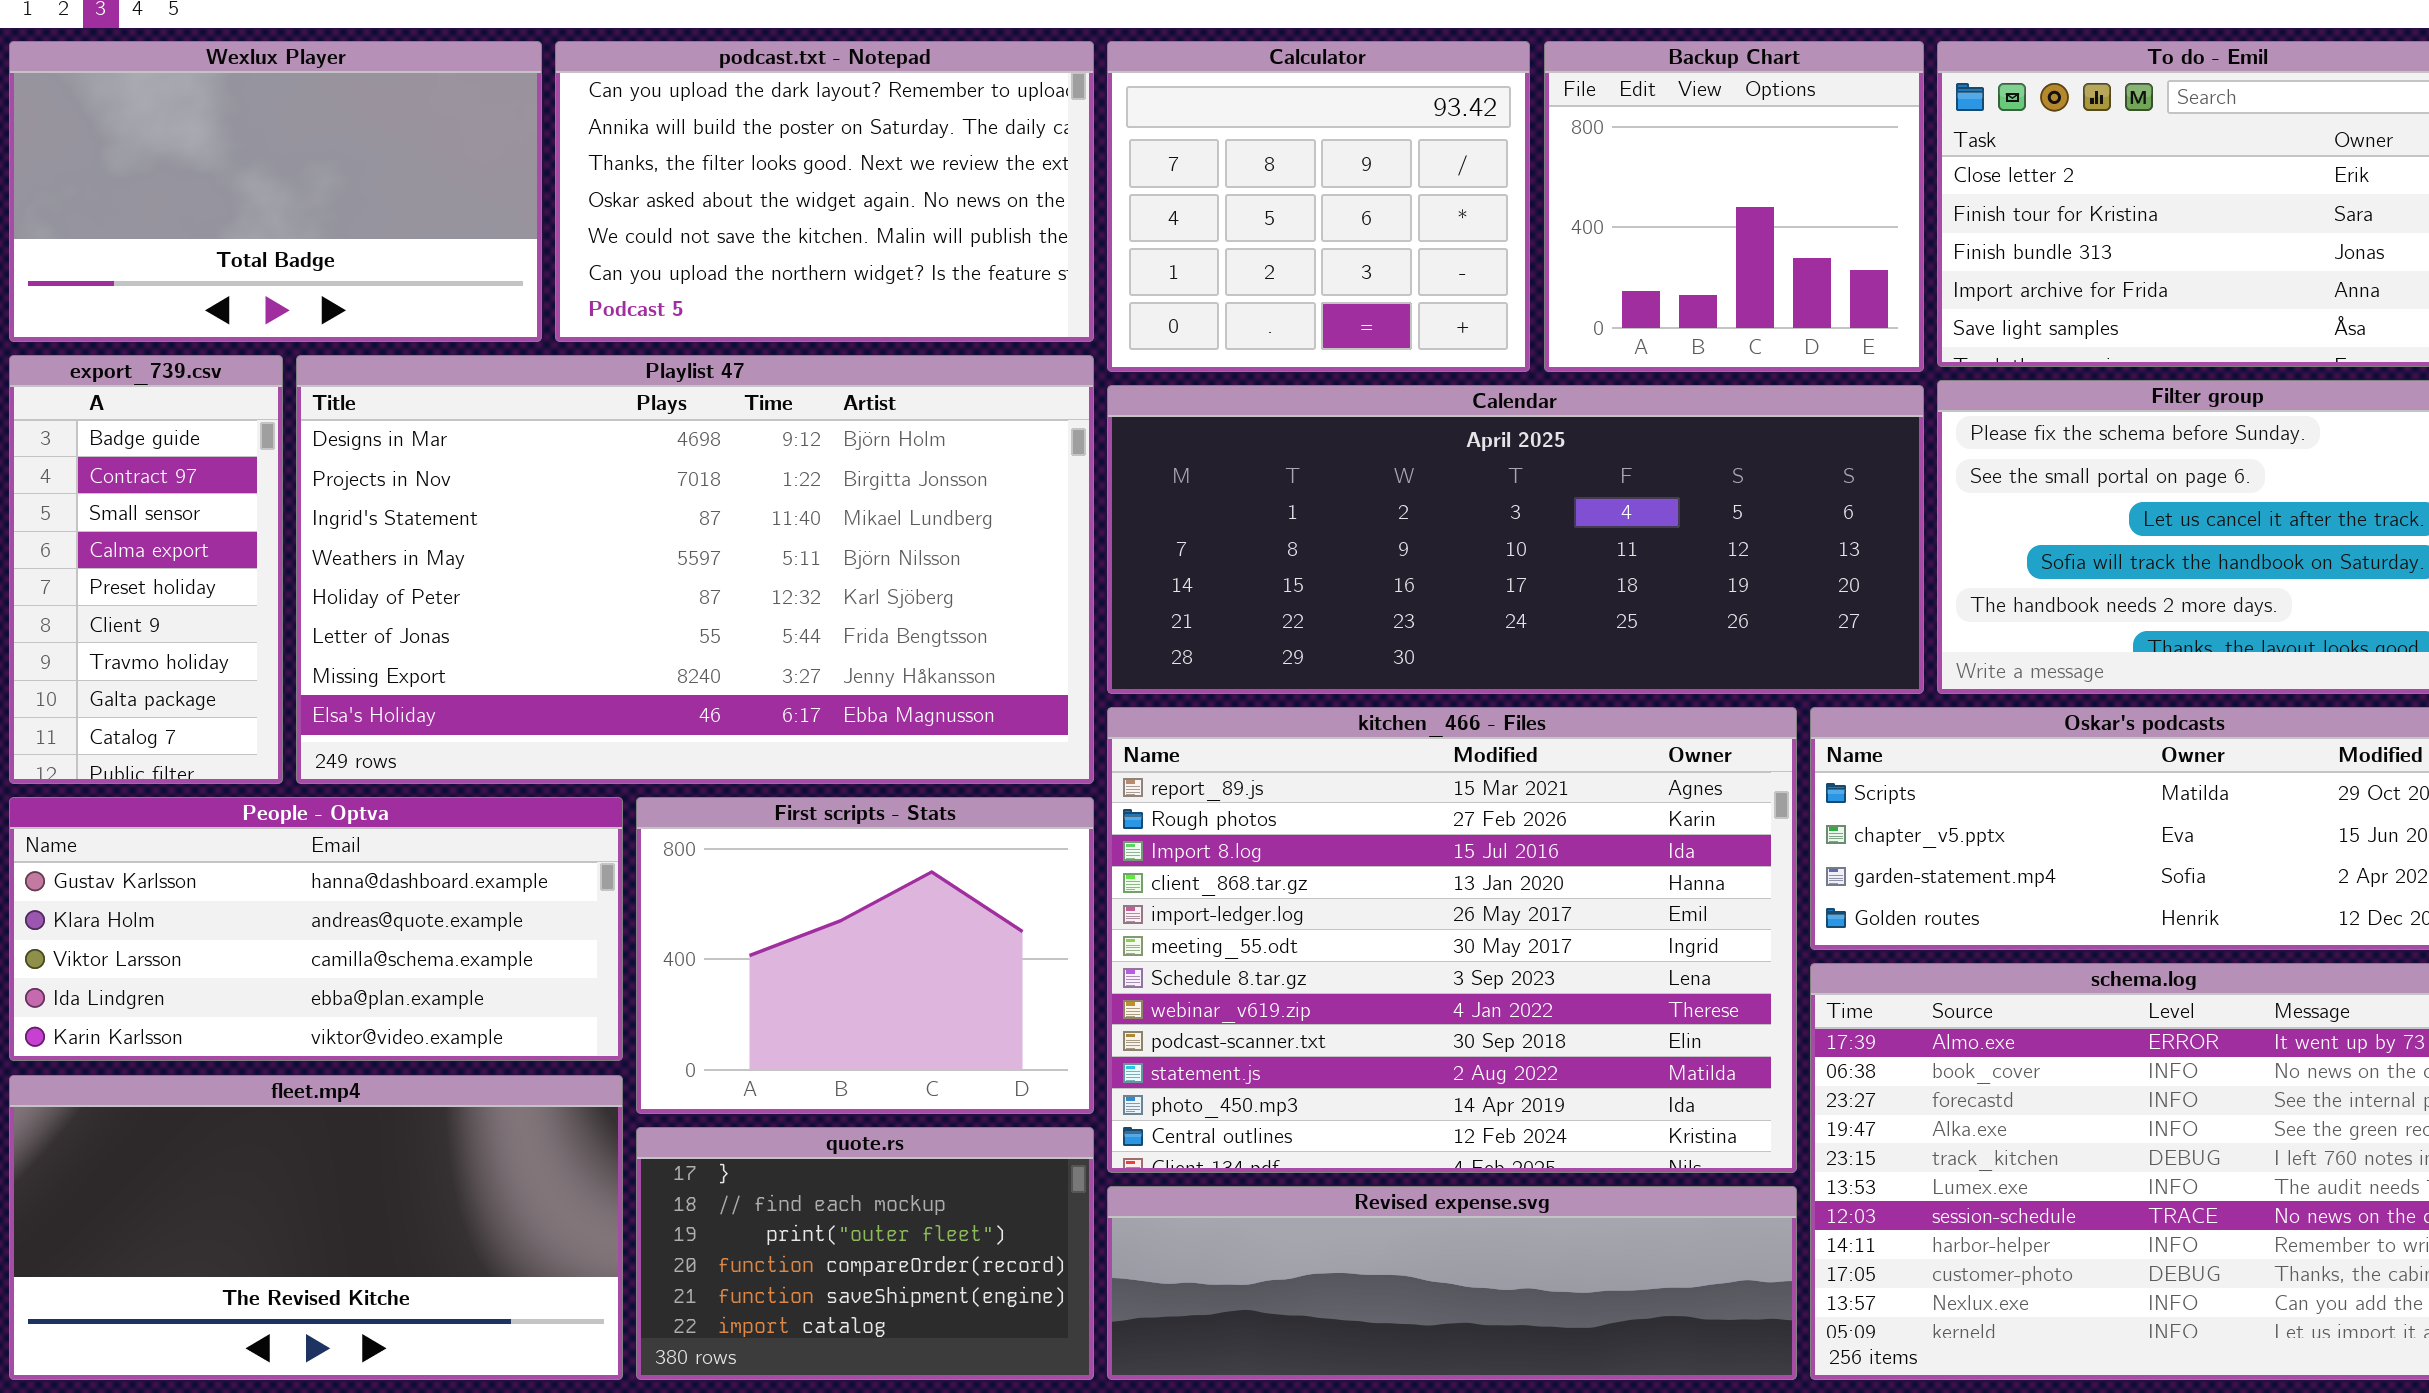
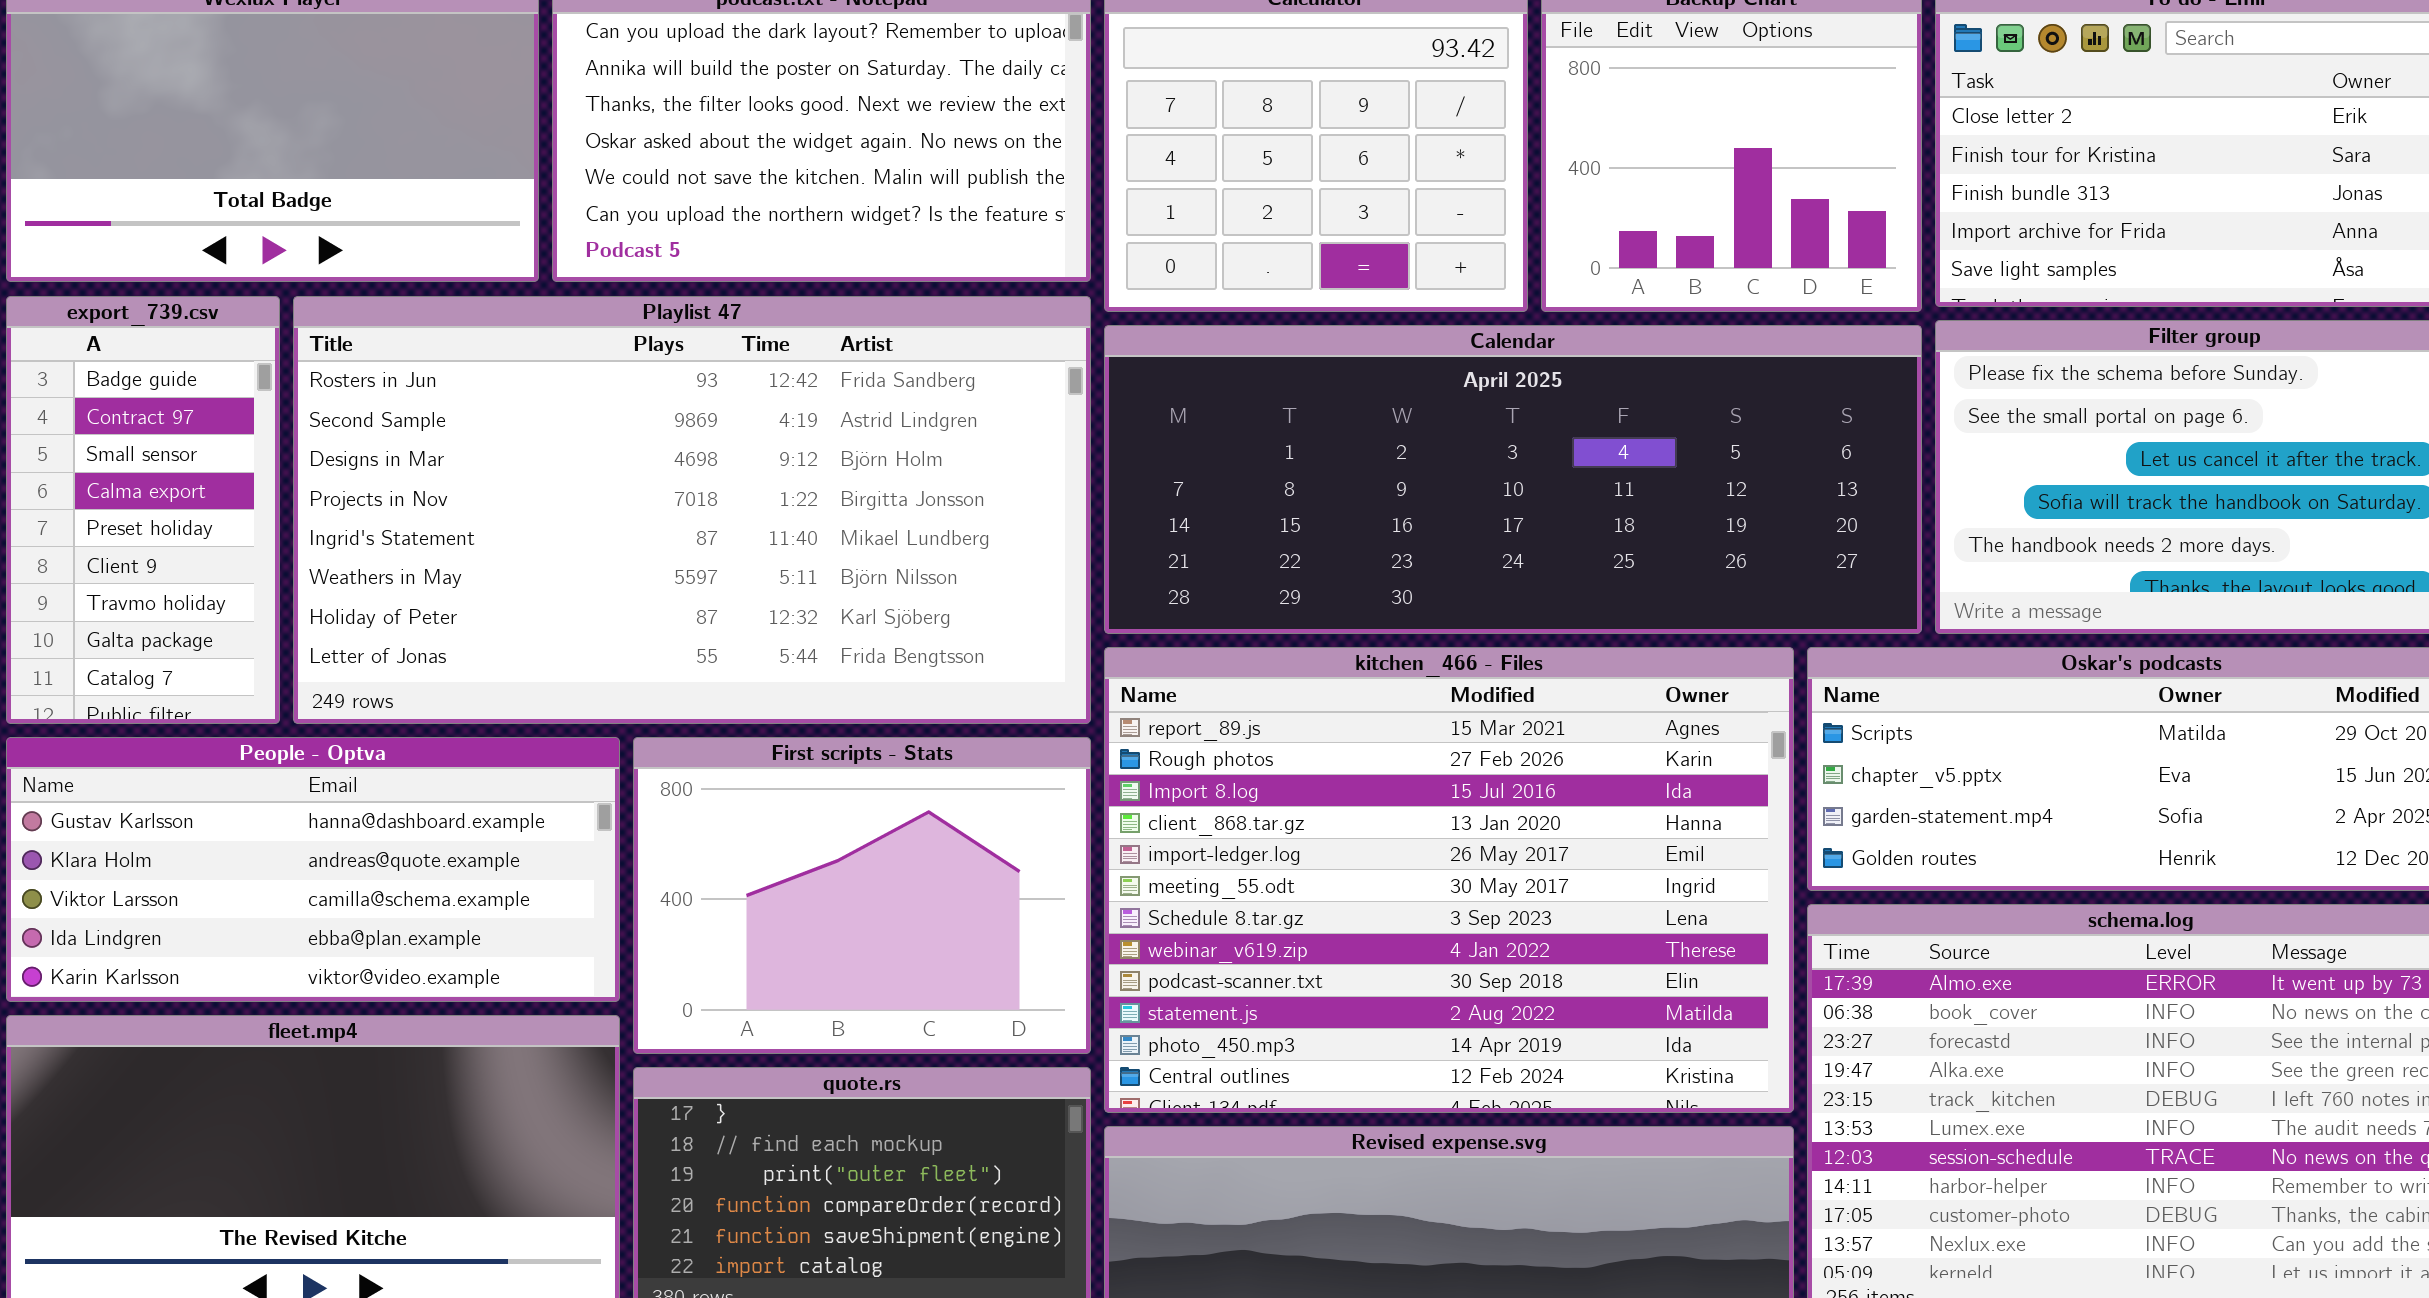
Playlist 47: [296,355,1094,784] -> [293,296,1091,724], scrolled up 2 rows

